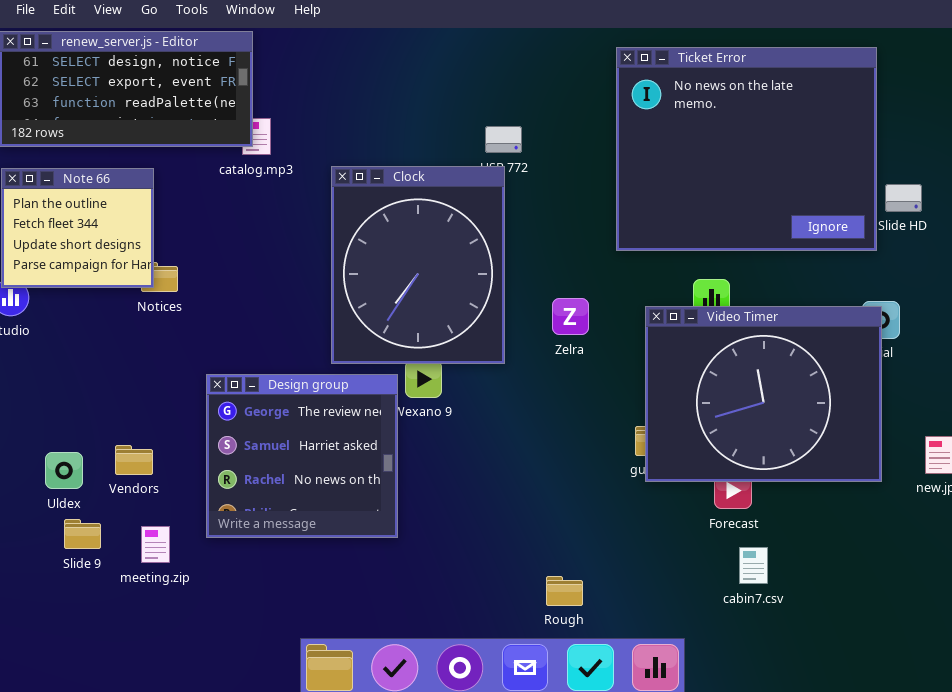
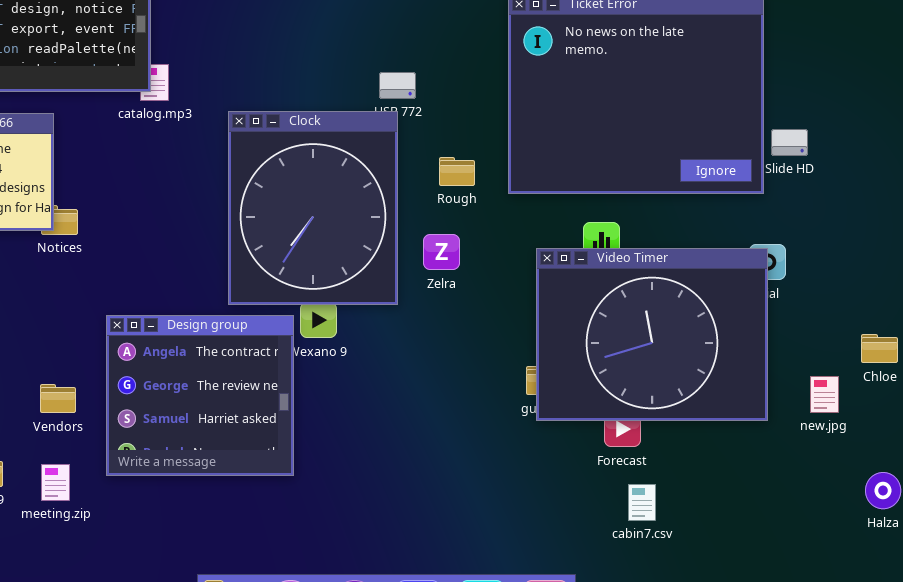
Zelra: [552,298,589,335] -> [423,234,460,270], moved
Design group: [206,374,398,538] -> [106,315,294,476], scrolled up 1 row
Vendors: [115,445,153,475] -> [40,384,76,413], moved
Rough: [546,576,583,606] -> [439,157,475,186], moved

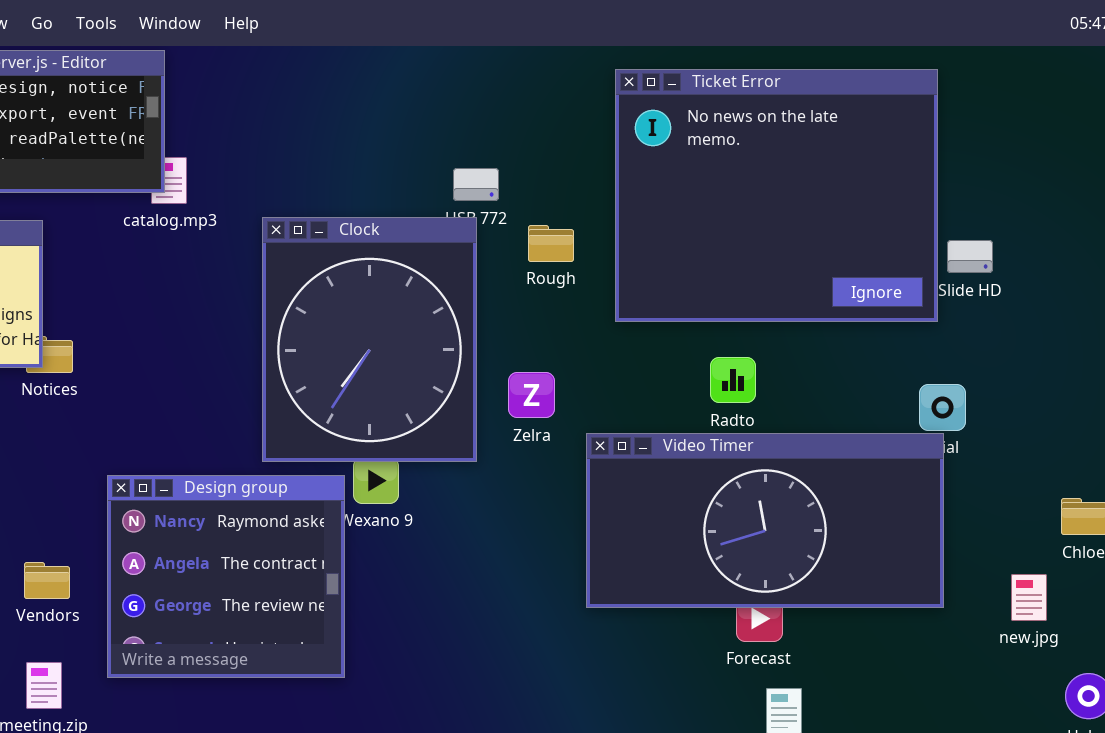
Rough: [439,157,475,186] -> [528,225,574,262], moved
Video Timer: [536,248,768,421] -> [586,433,944,608], resized
Design group: [106,315,294,476] -> [107,475,345,678], scrolled up 1 row
new.jpg: [810,376,839,413] -> [1011,574,1047,621], moved

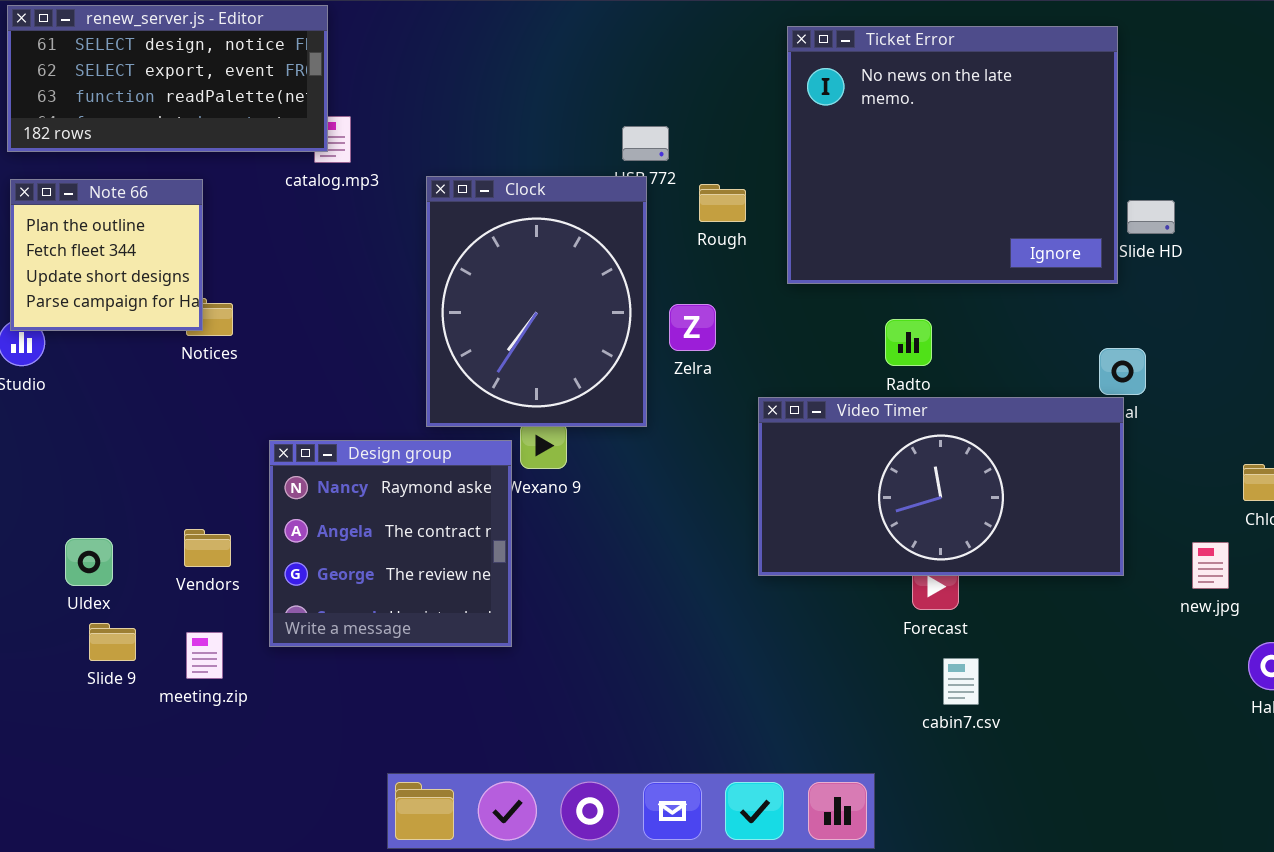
Zelra: [508,372,555,418] -> [669,304,716,351], moved

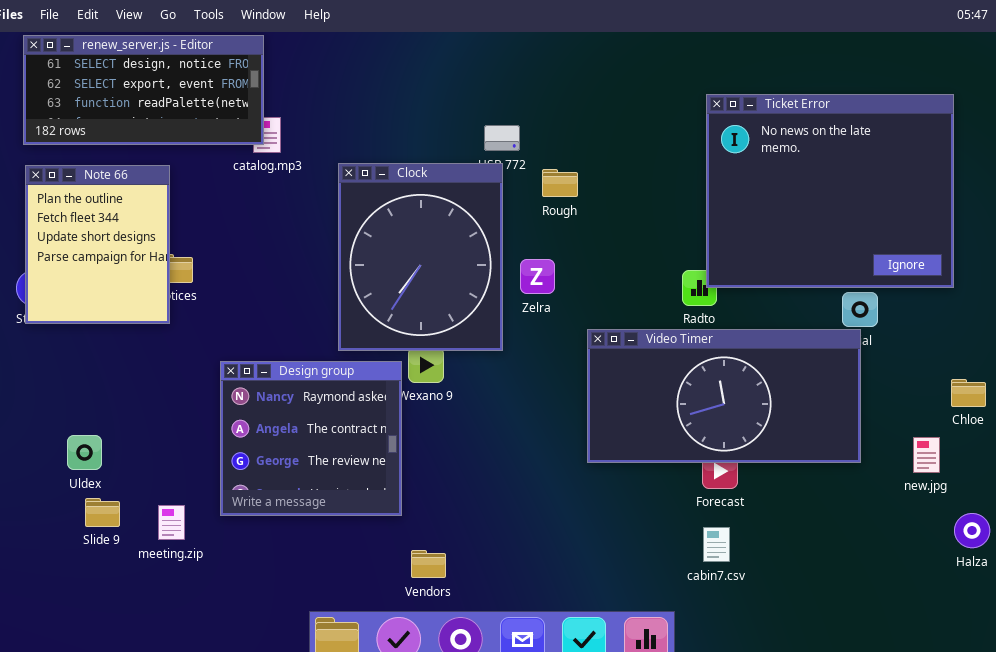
Ticket Error: [787,26,1118,284] -> [706,94,954,288], moved
Note 66: [10,179,203,331] -> [25,165,170,324], resized
Vendors: [184,529,231,567] -> [411,550,446,578], moved
cabin7.csv: [943,658,979,705] -> [703,527,730,562], moved

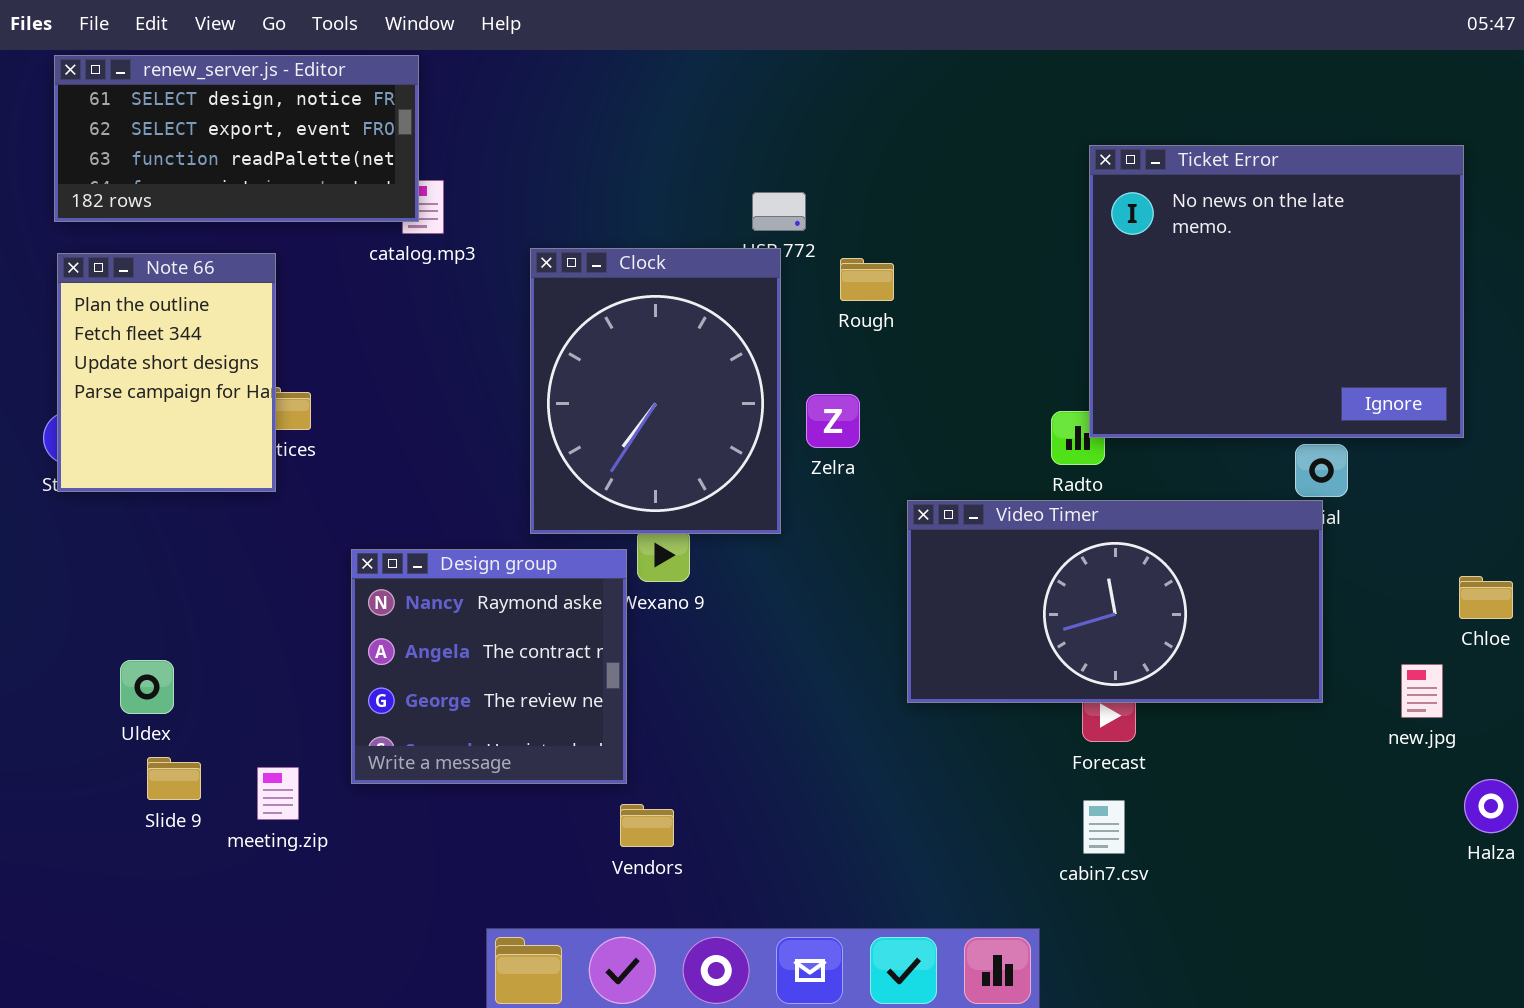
Vendors: [411,550,446,578] -> [620,804,674,847], moved

